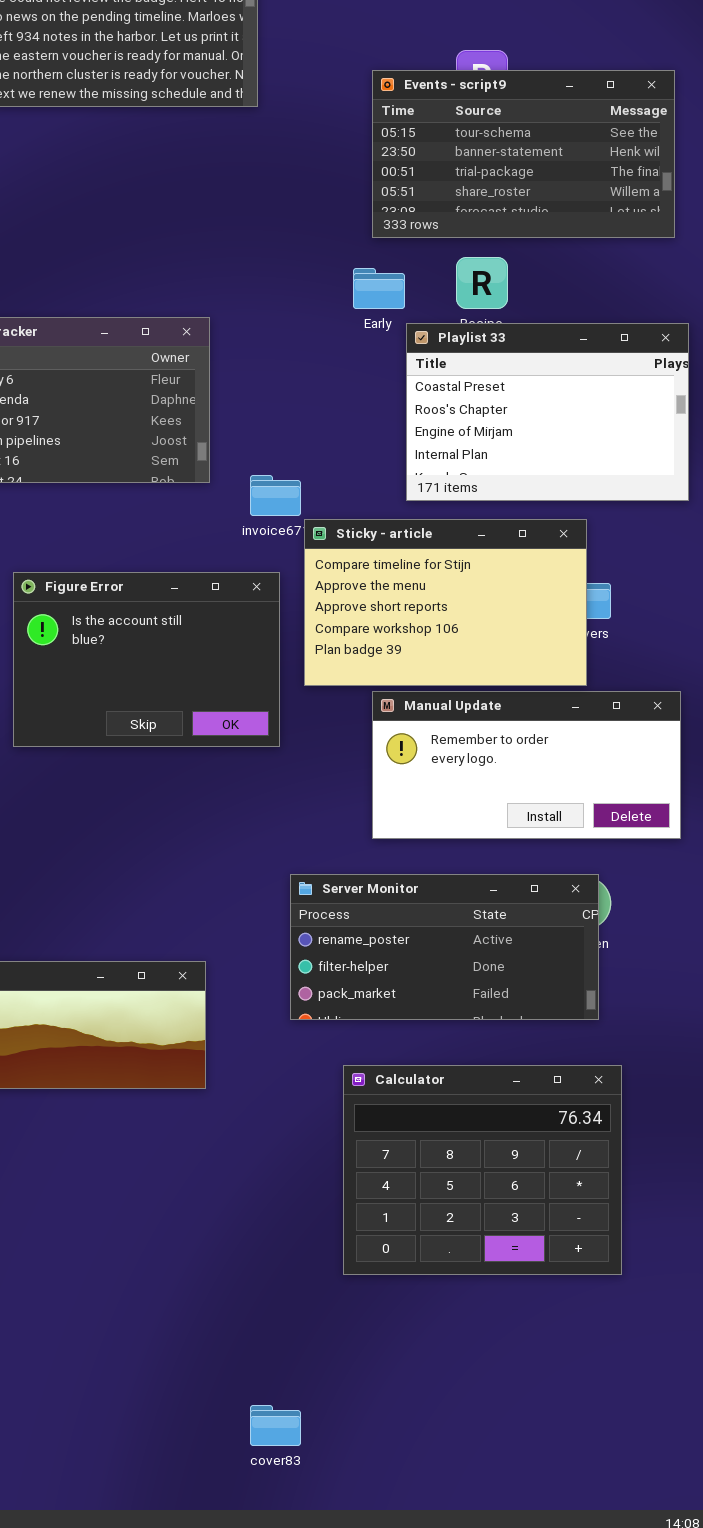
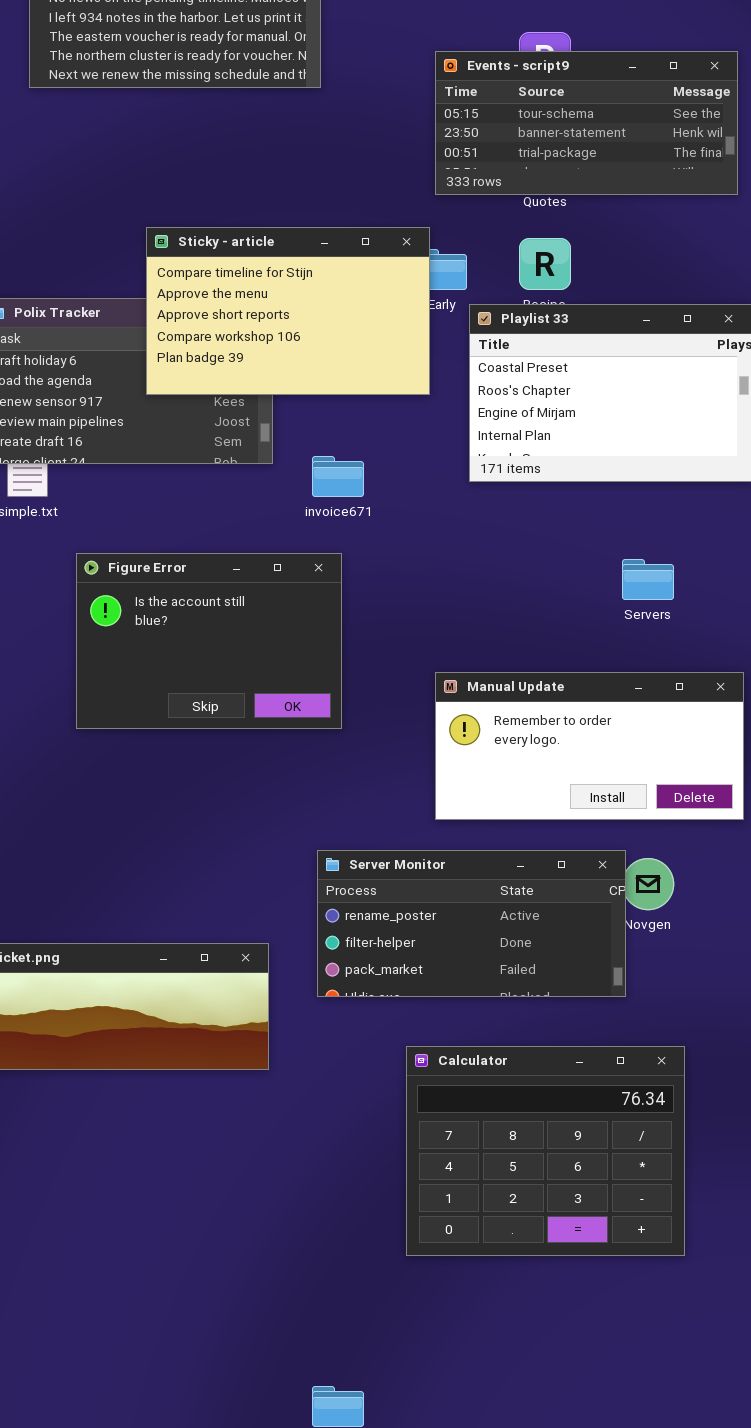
Events - script9: [372,70,675,238] -> [435,51,738,195], resized
Sticky - article: [304,519,587,686] -> [146,227,430,395], moved
Server Monitor: [290,874,599,1020] -> [317,850,626,997], moved

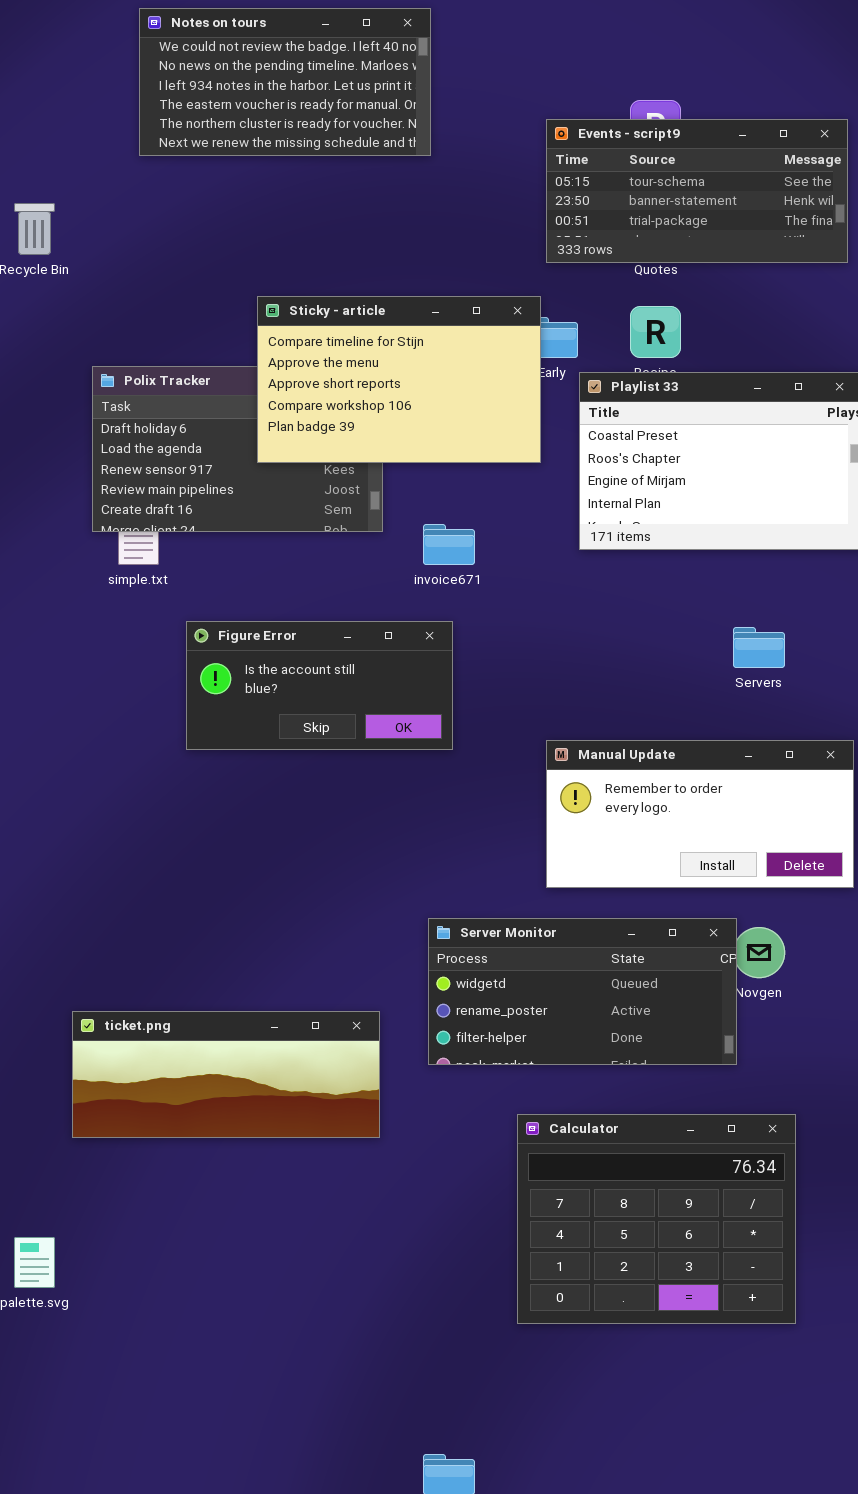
Figure Error: [76,553,342,729] -> [186,621,453,750], resized
Server Monitor: [317,850,626,997] -> [428,918,737,1065], scrolled up 1 row

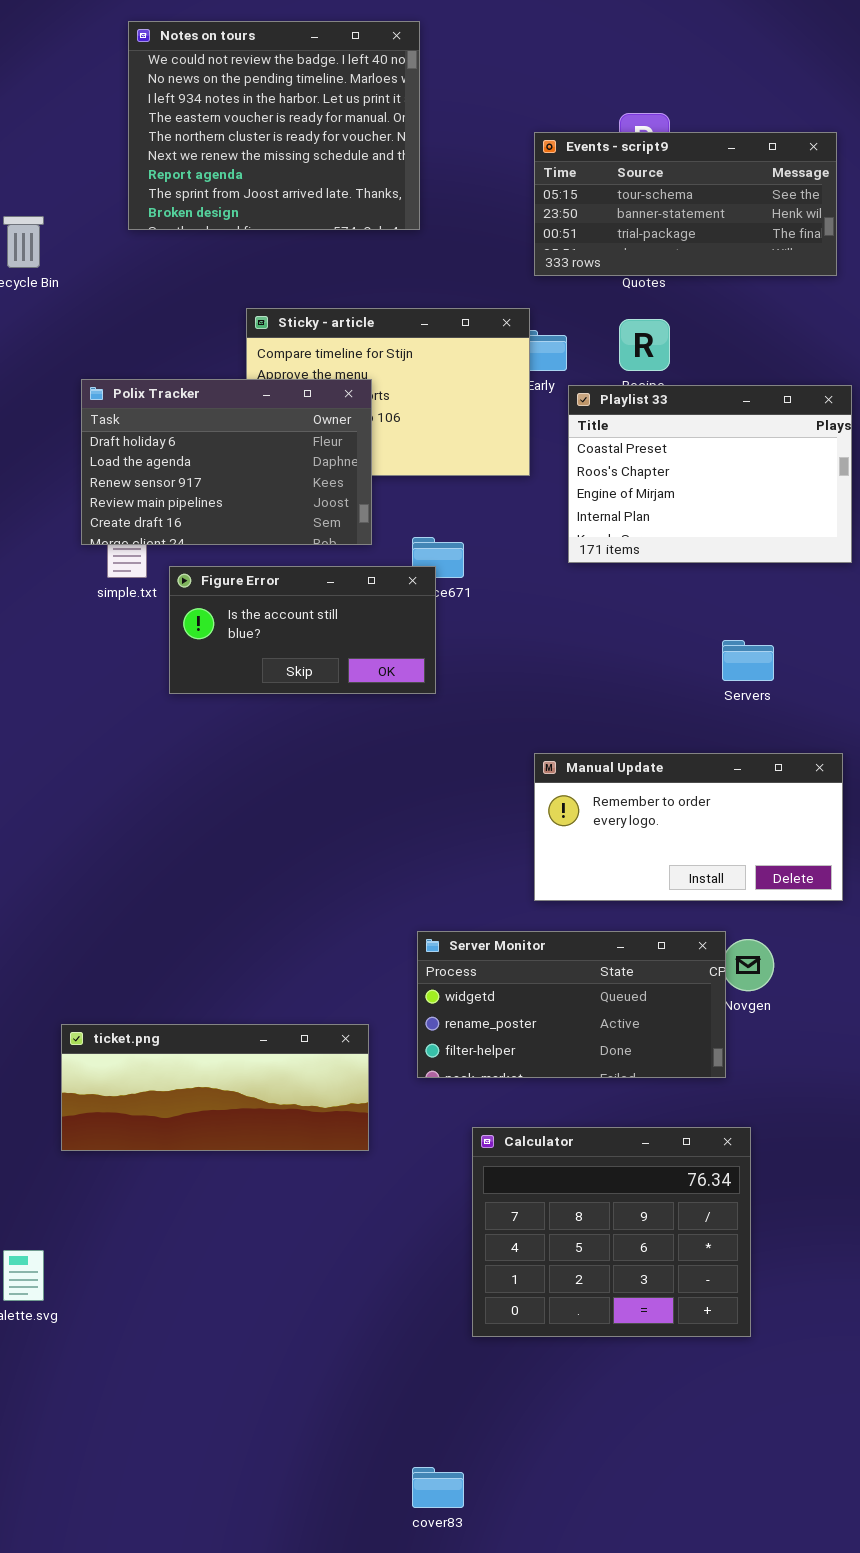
Notes on tours: [139,8,431,156] -> [128,21,420,230], resized
Polix Tracker: [92,366,383,532] -> [81,379,372,545], raised
Figure Error: [186,621,453,750] -> [169,566,436,694], moved
Calculator: [517,1114,796,1324] -> [472,1127,751,1337], moved

